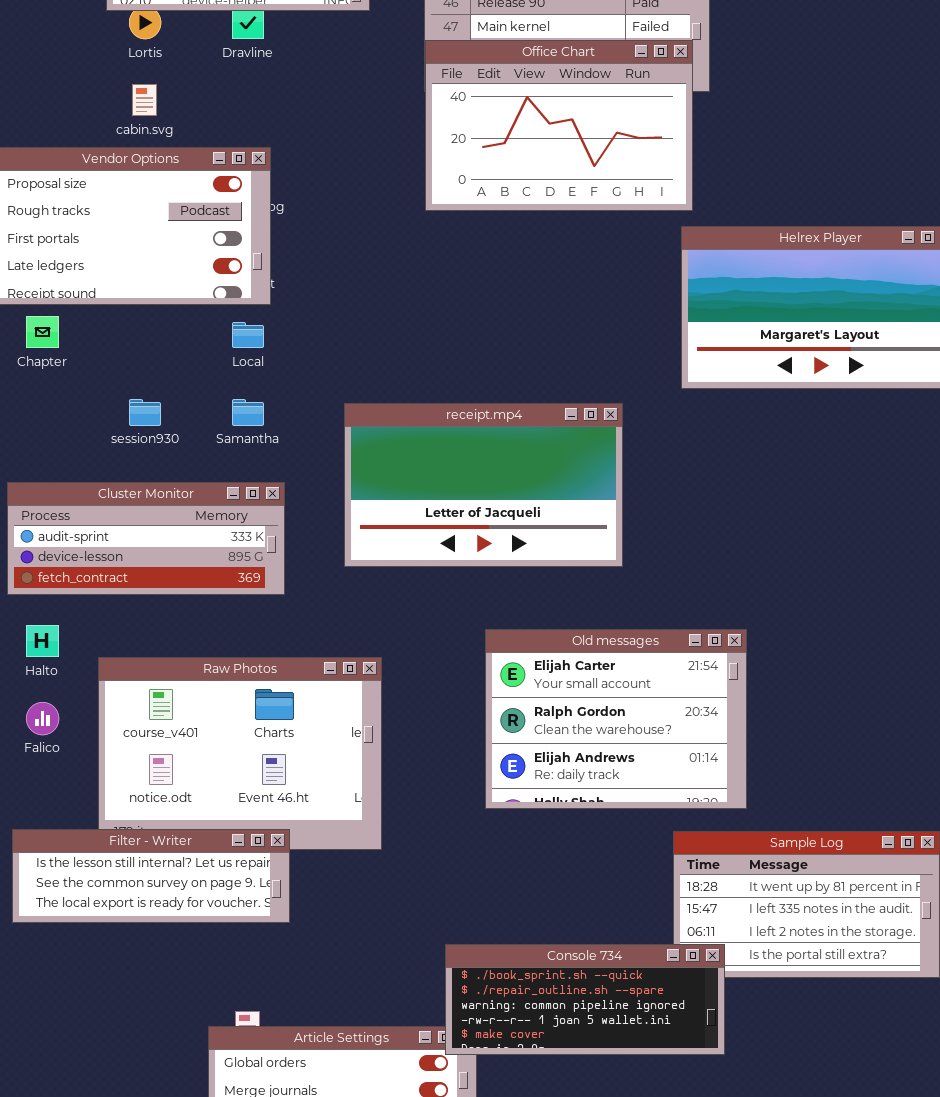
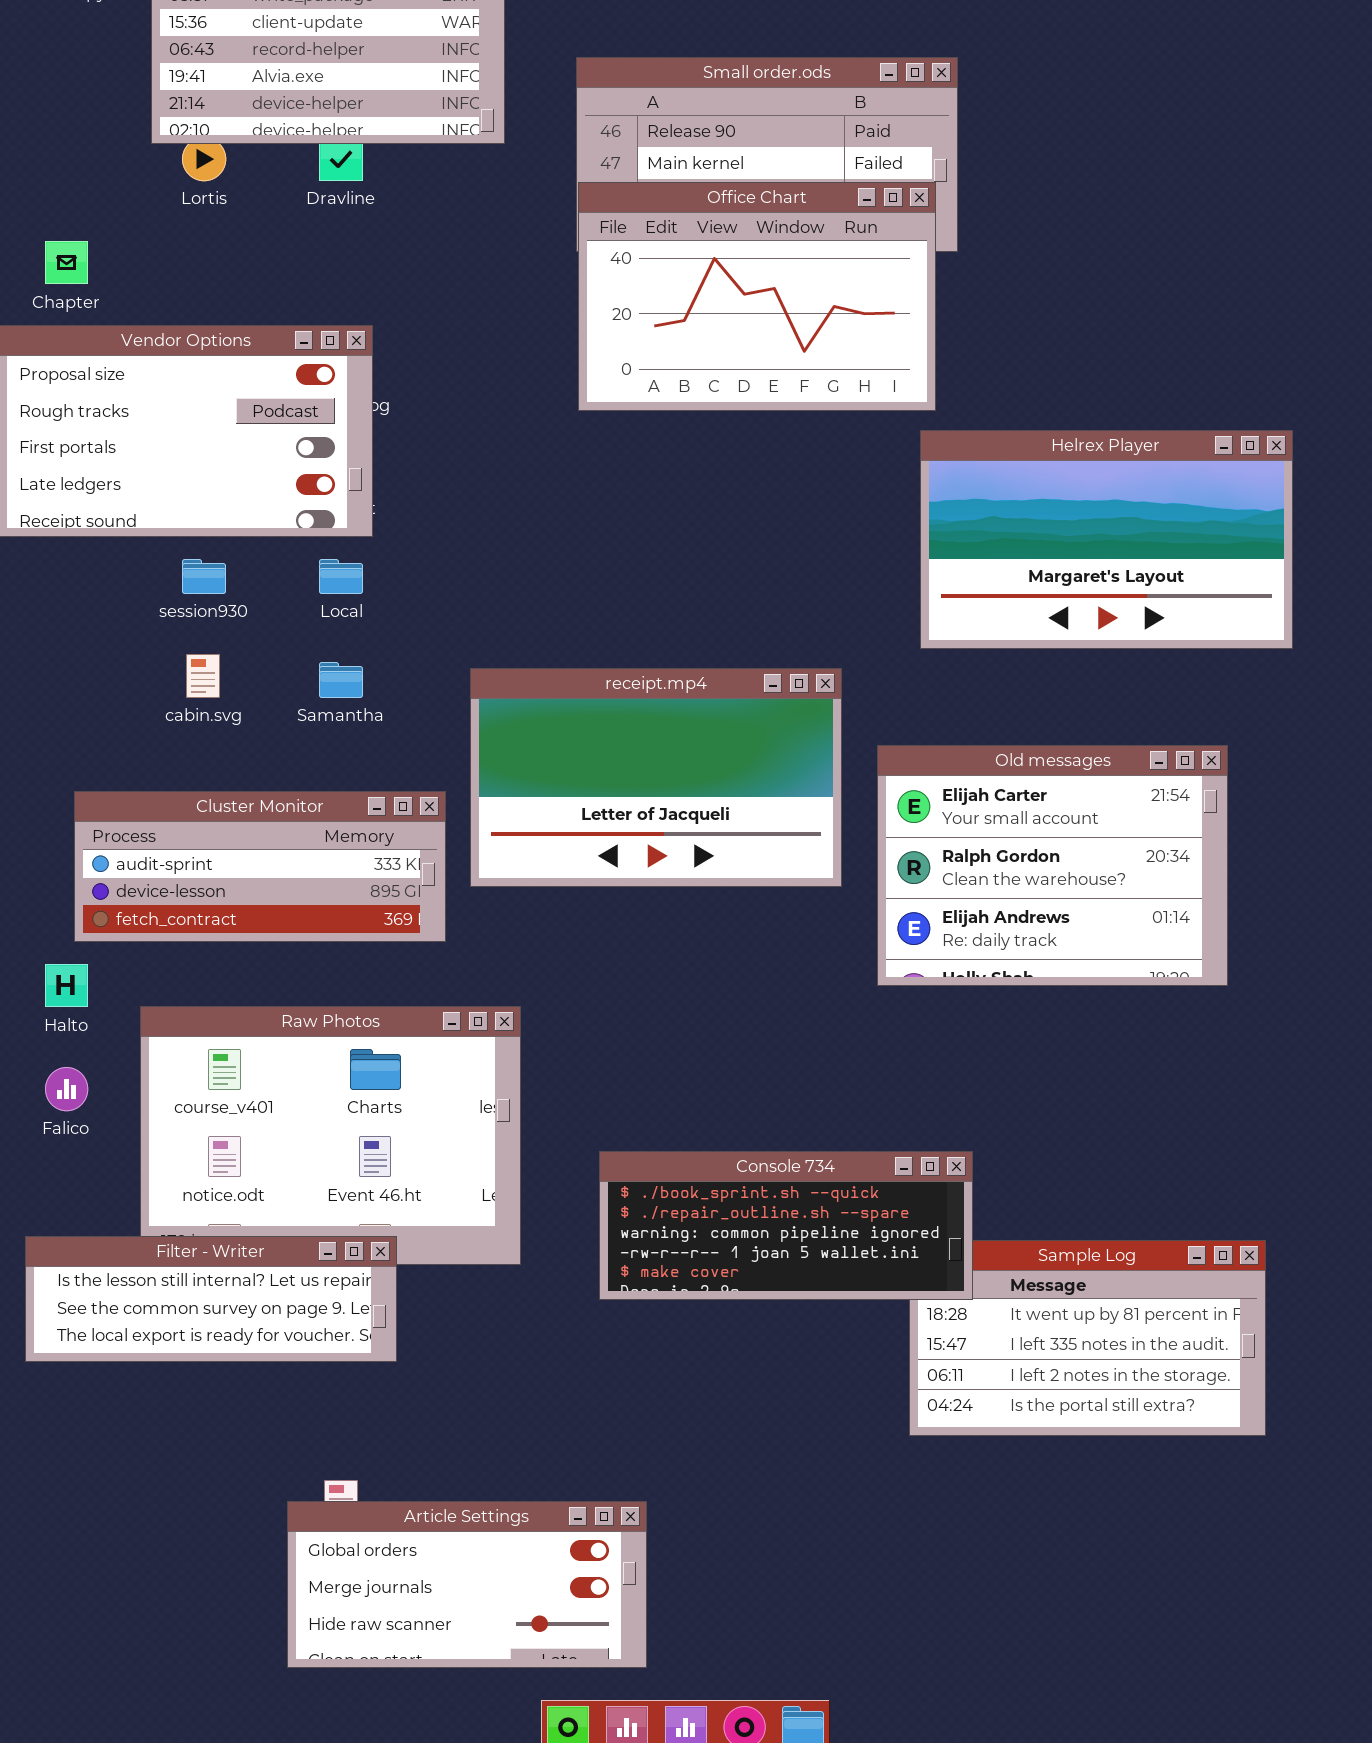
cabin.svg: [132,84,157,116] -> [186,654,220,698], moved
Chapter: [26,316,59,348] -> [45,241,88,284], moved
session930: [129,399,161,426] -> [182,559,226,594], moved
Cluster Monitor: [7,482,285,595] -> [74,791,446,942], moved
Old messages: [485,629,747,809] -> [877,745,1228,986], moved
Console 734: [445,944,725,1055] -> [599,1151,973,1300], moved

